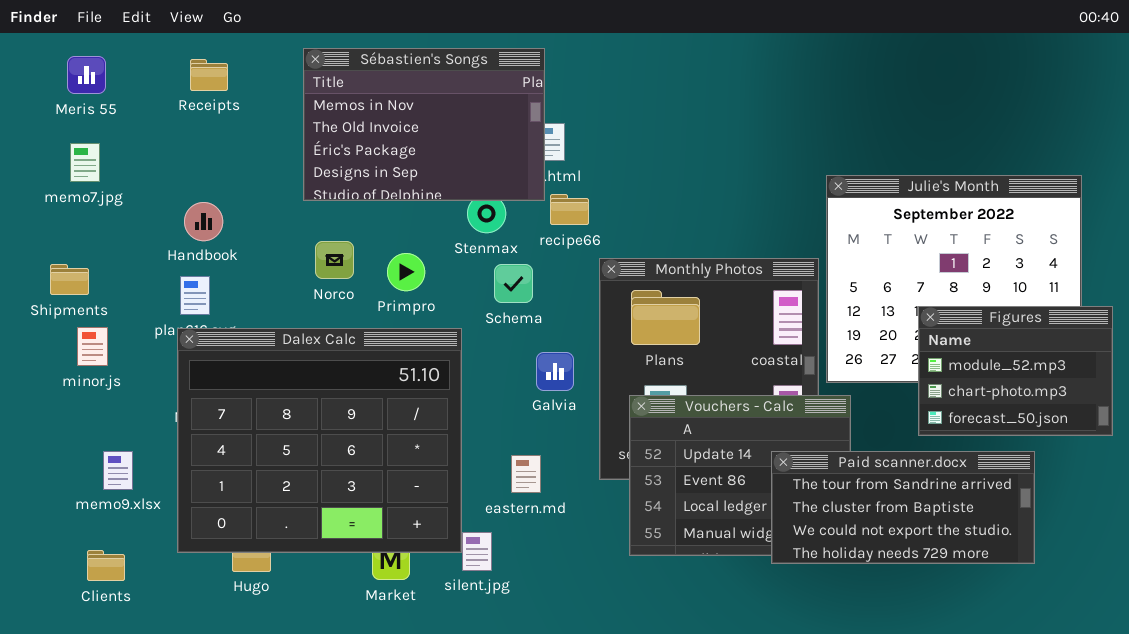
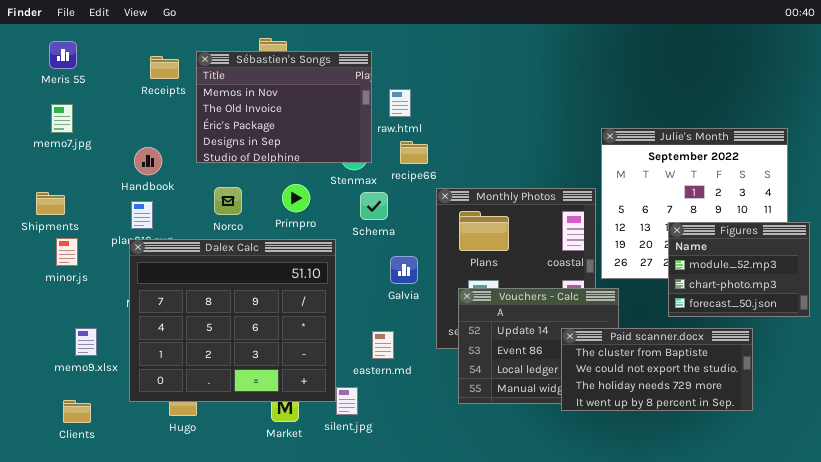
Sébastien's Songs: [303,48,545,201] -> [196,51,372,163], moved
Receipts: [190,59,228,91] -> [150,56,179,79], moved
Norco: [315,241,354,279] -> [214,187,242,215], moved
Paid scanner.docx: [771,451,1035,564] -> [561,328,753,411], scrolled down 1 row

